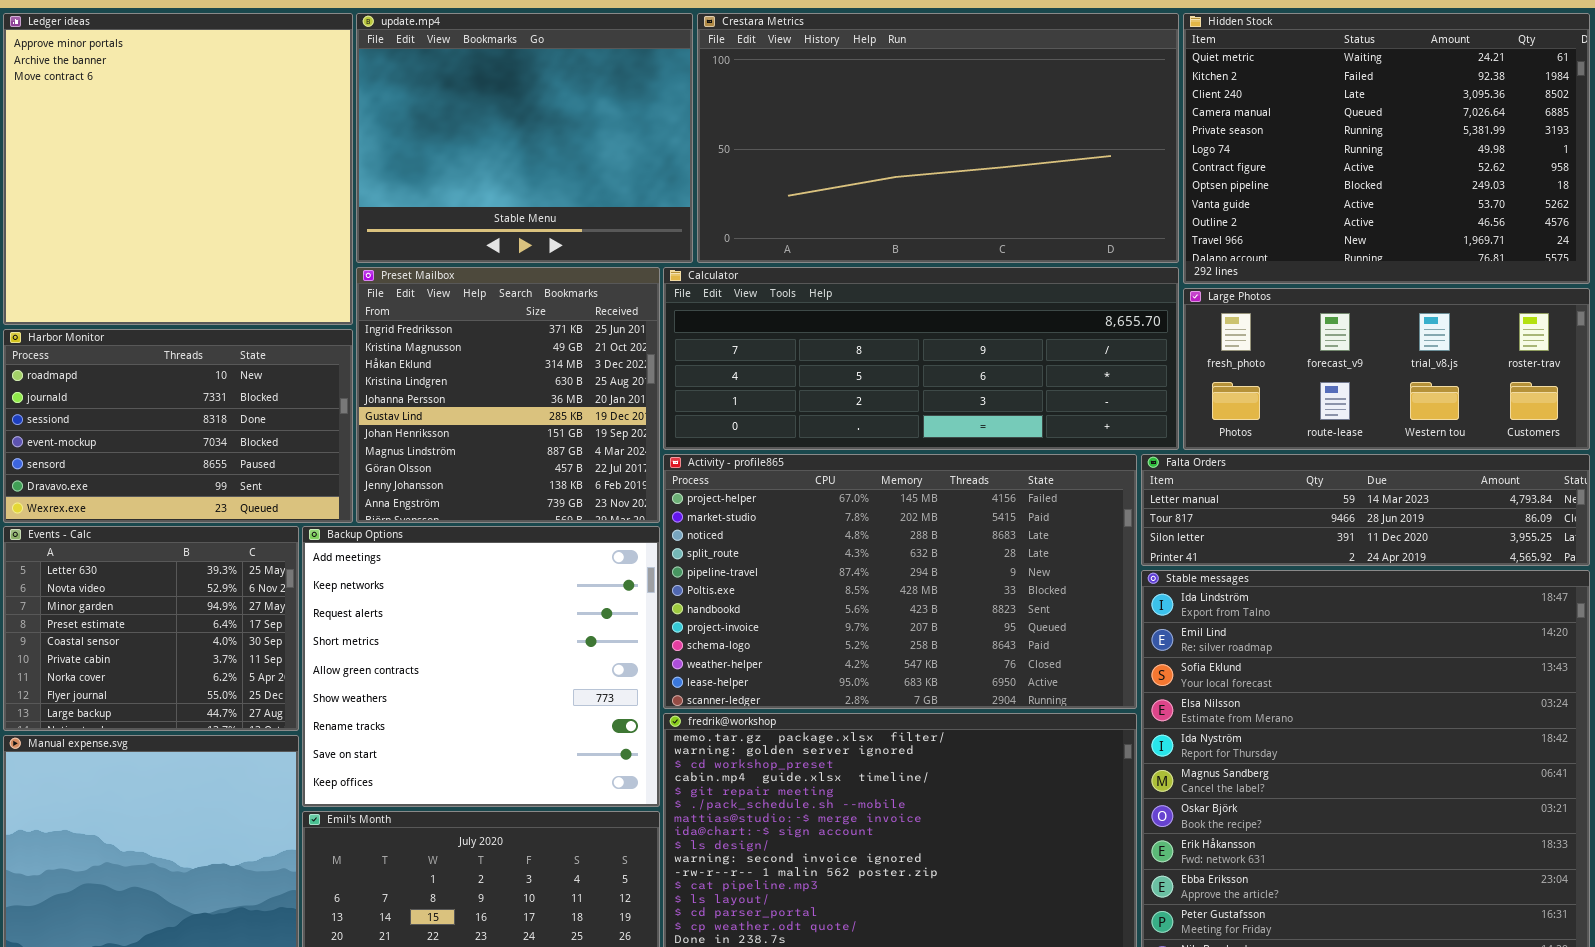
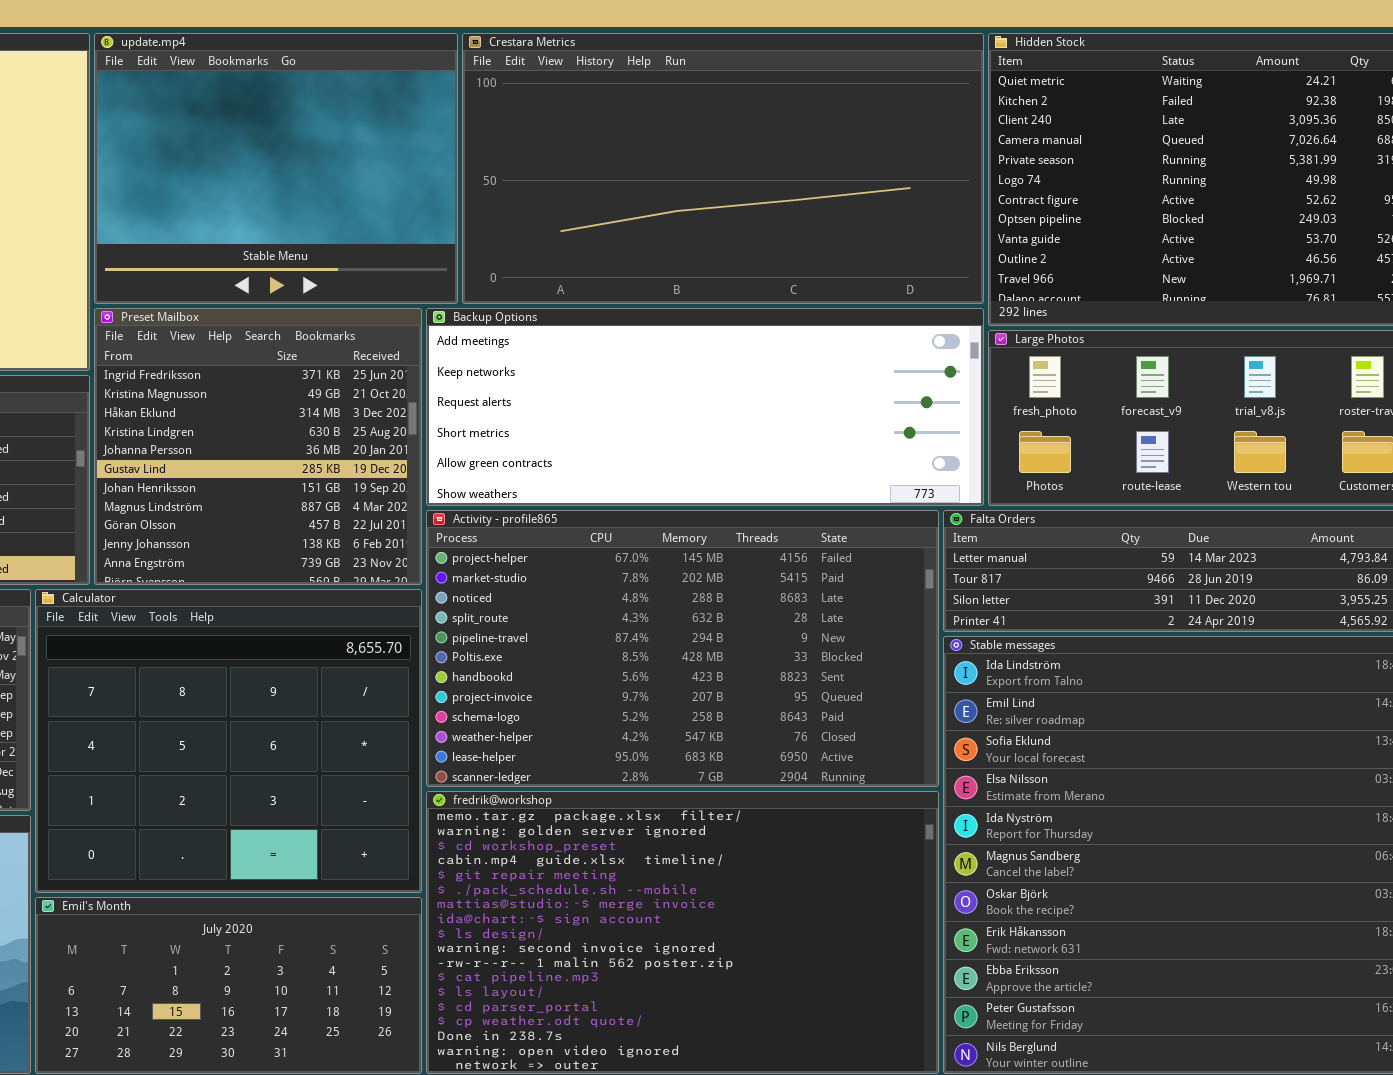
Calculator: [663,267,1179,450] -> [35,589,422,893], moved, resized
Backup Options: [302,526,660,807] -> [426,308,984,506], moved, resized

